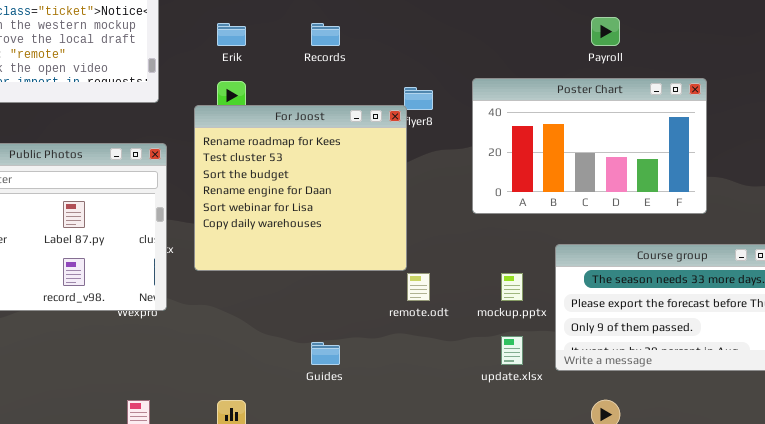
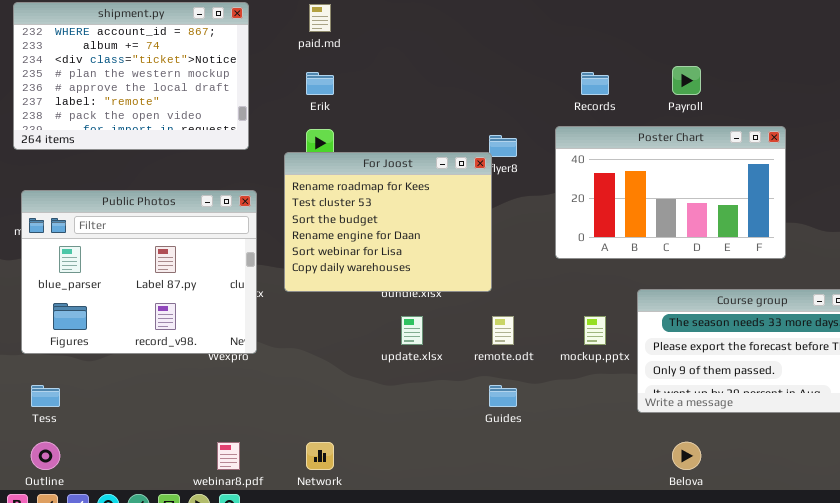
Records: [311,23,340,46] -> [581,72,609,95], moved
For Joost: [194,105,407,271] -> [284,152,492,292], resized
update.xlsx: [501,336,523,365] -> [401,316,423,345], moved
Guides: [311,342,340,365] -> [489,385,517,407], moved

